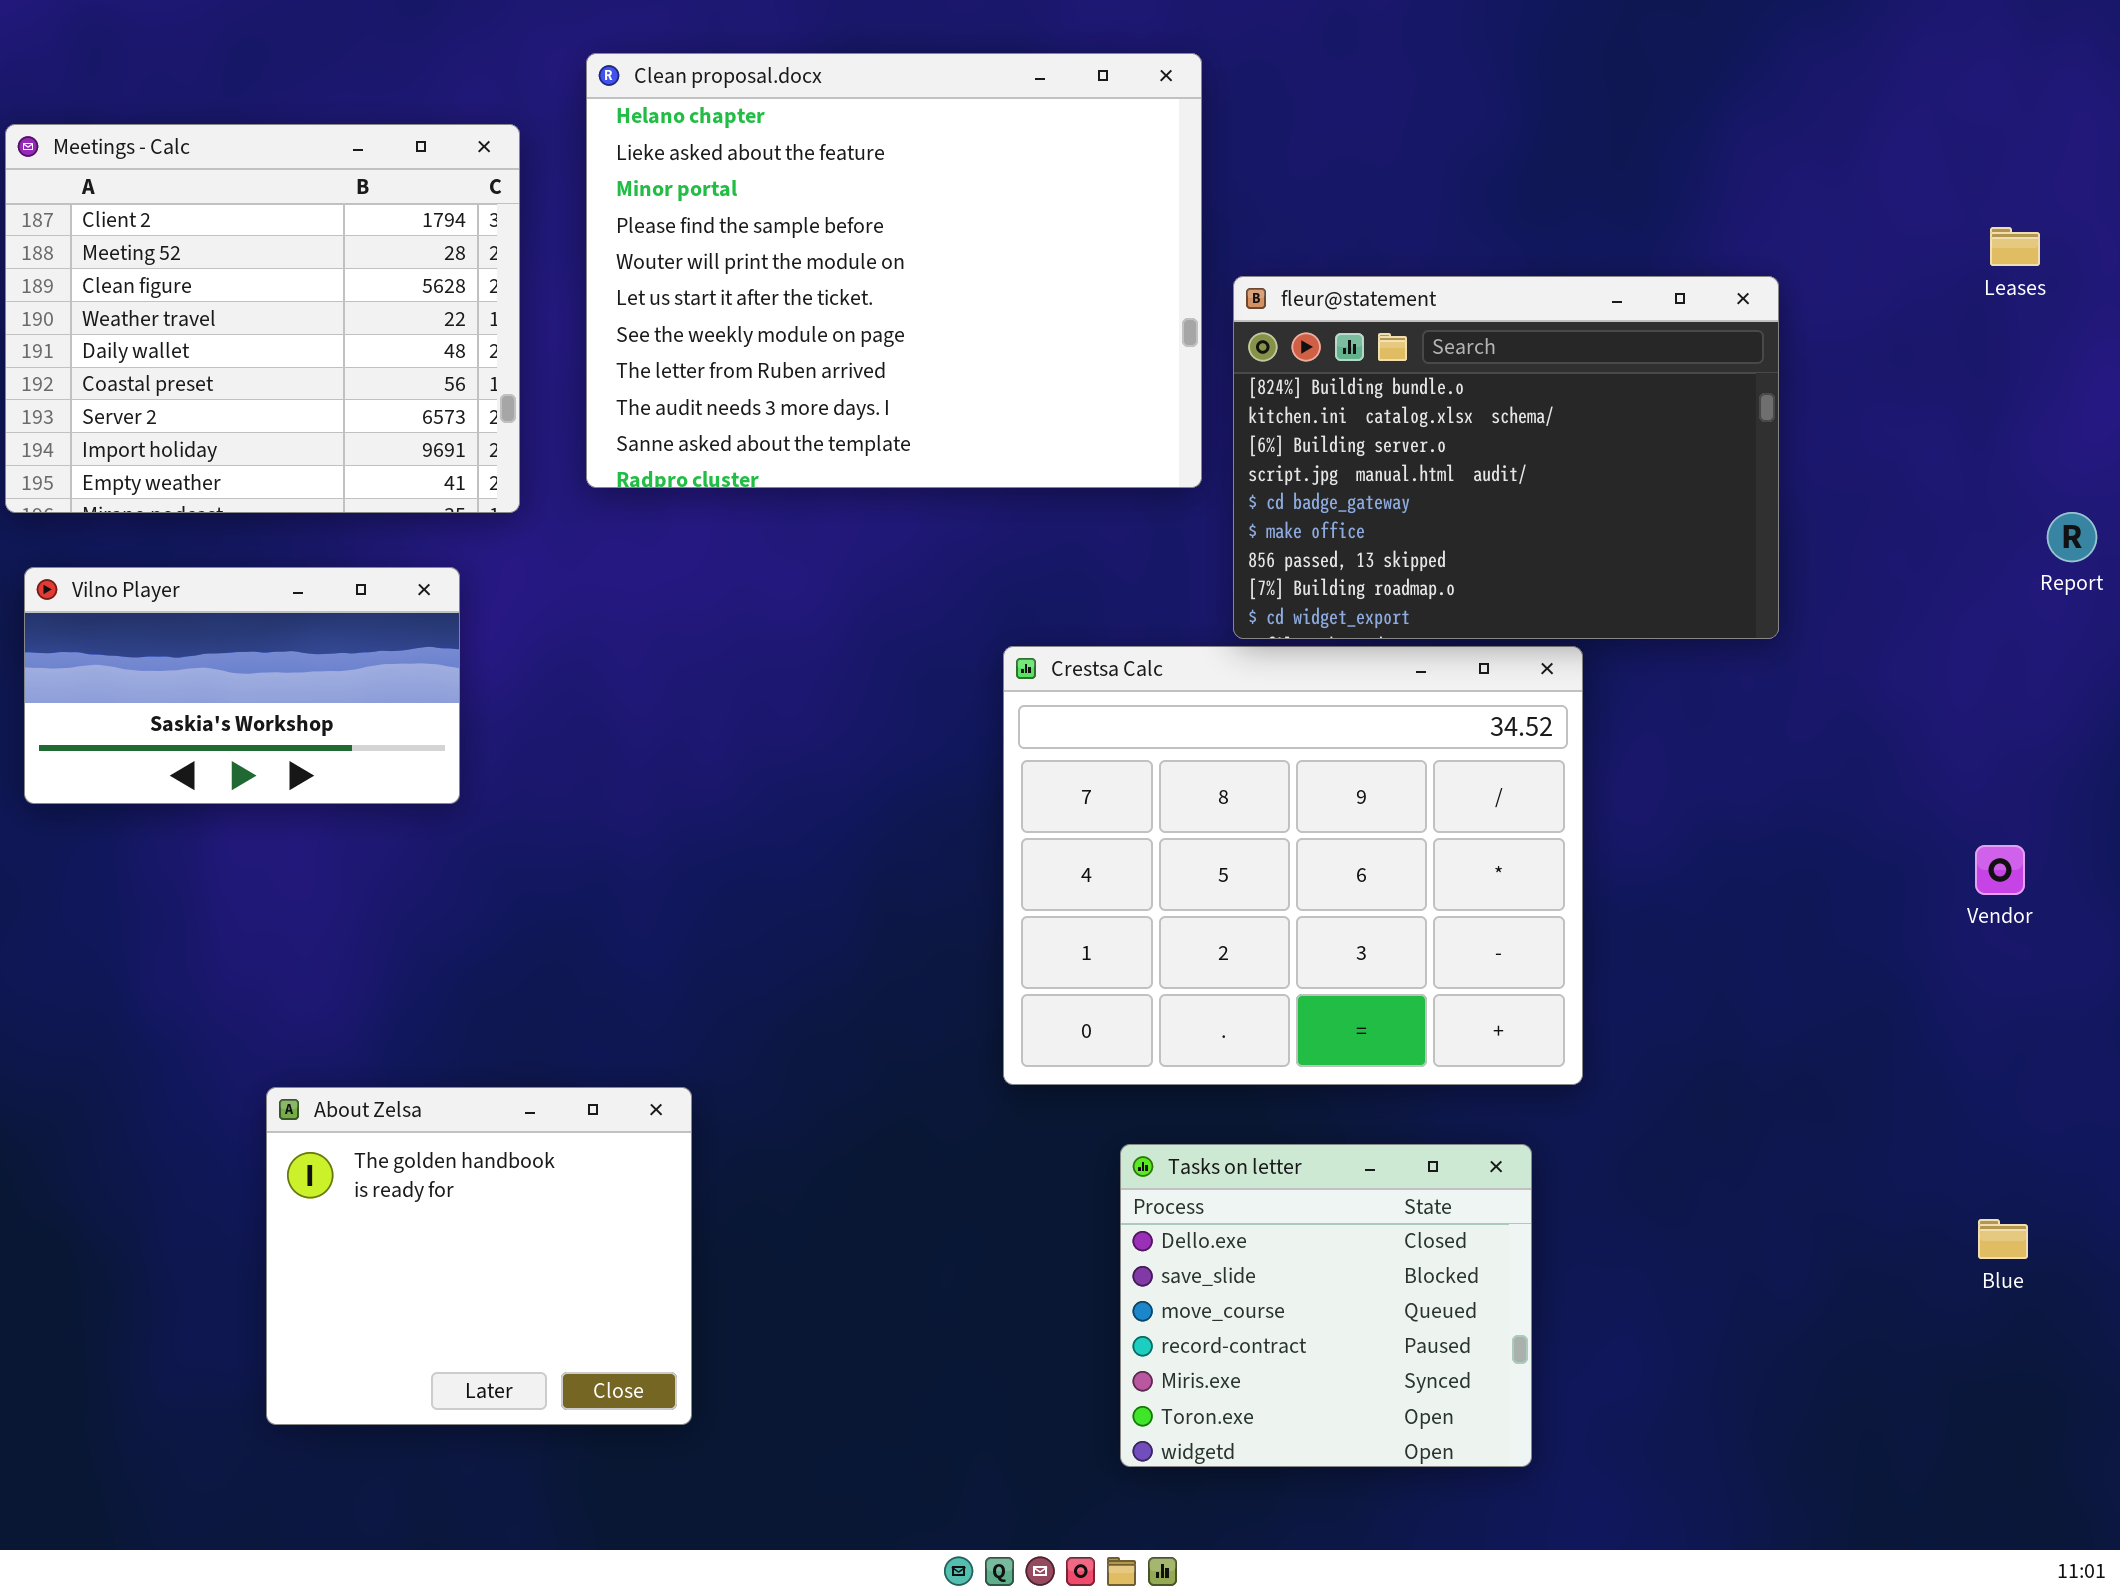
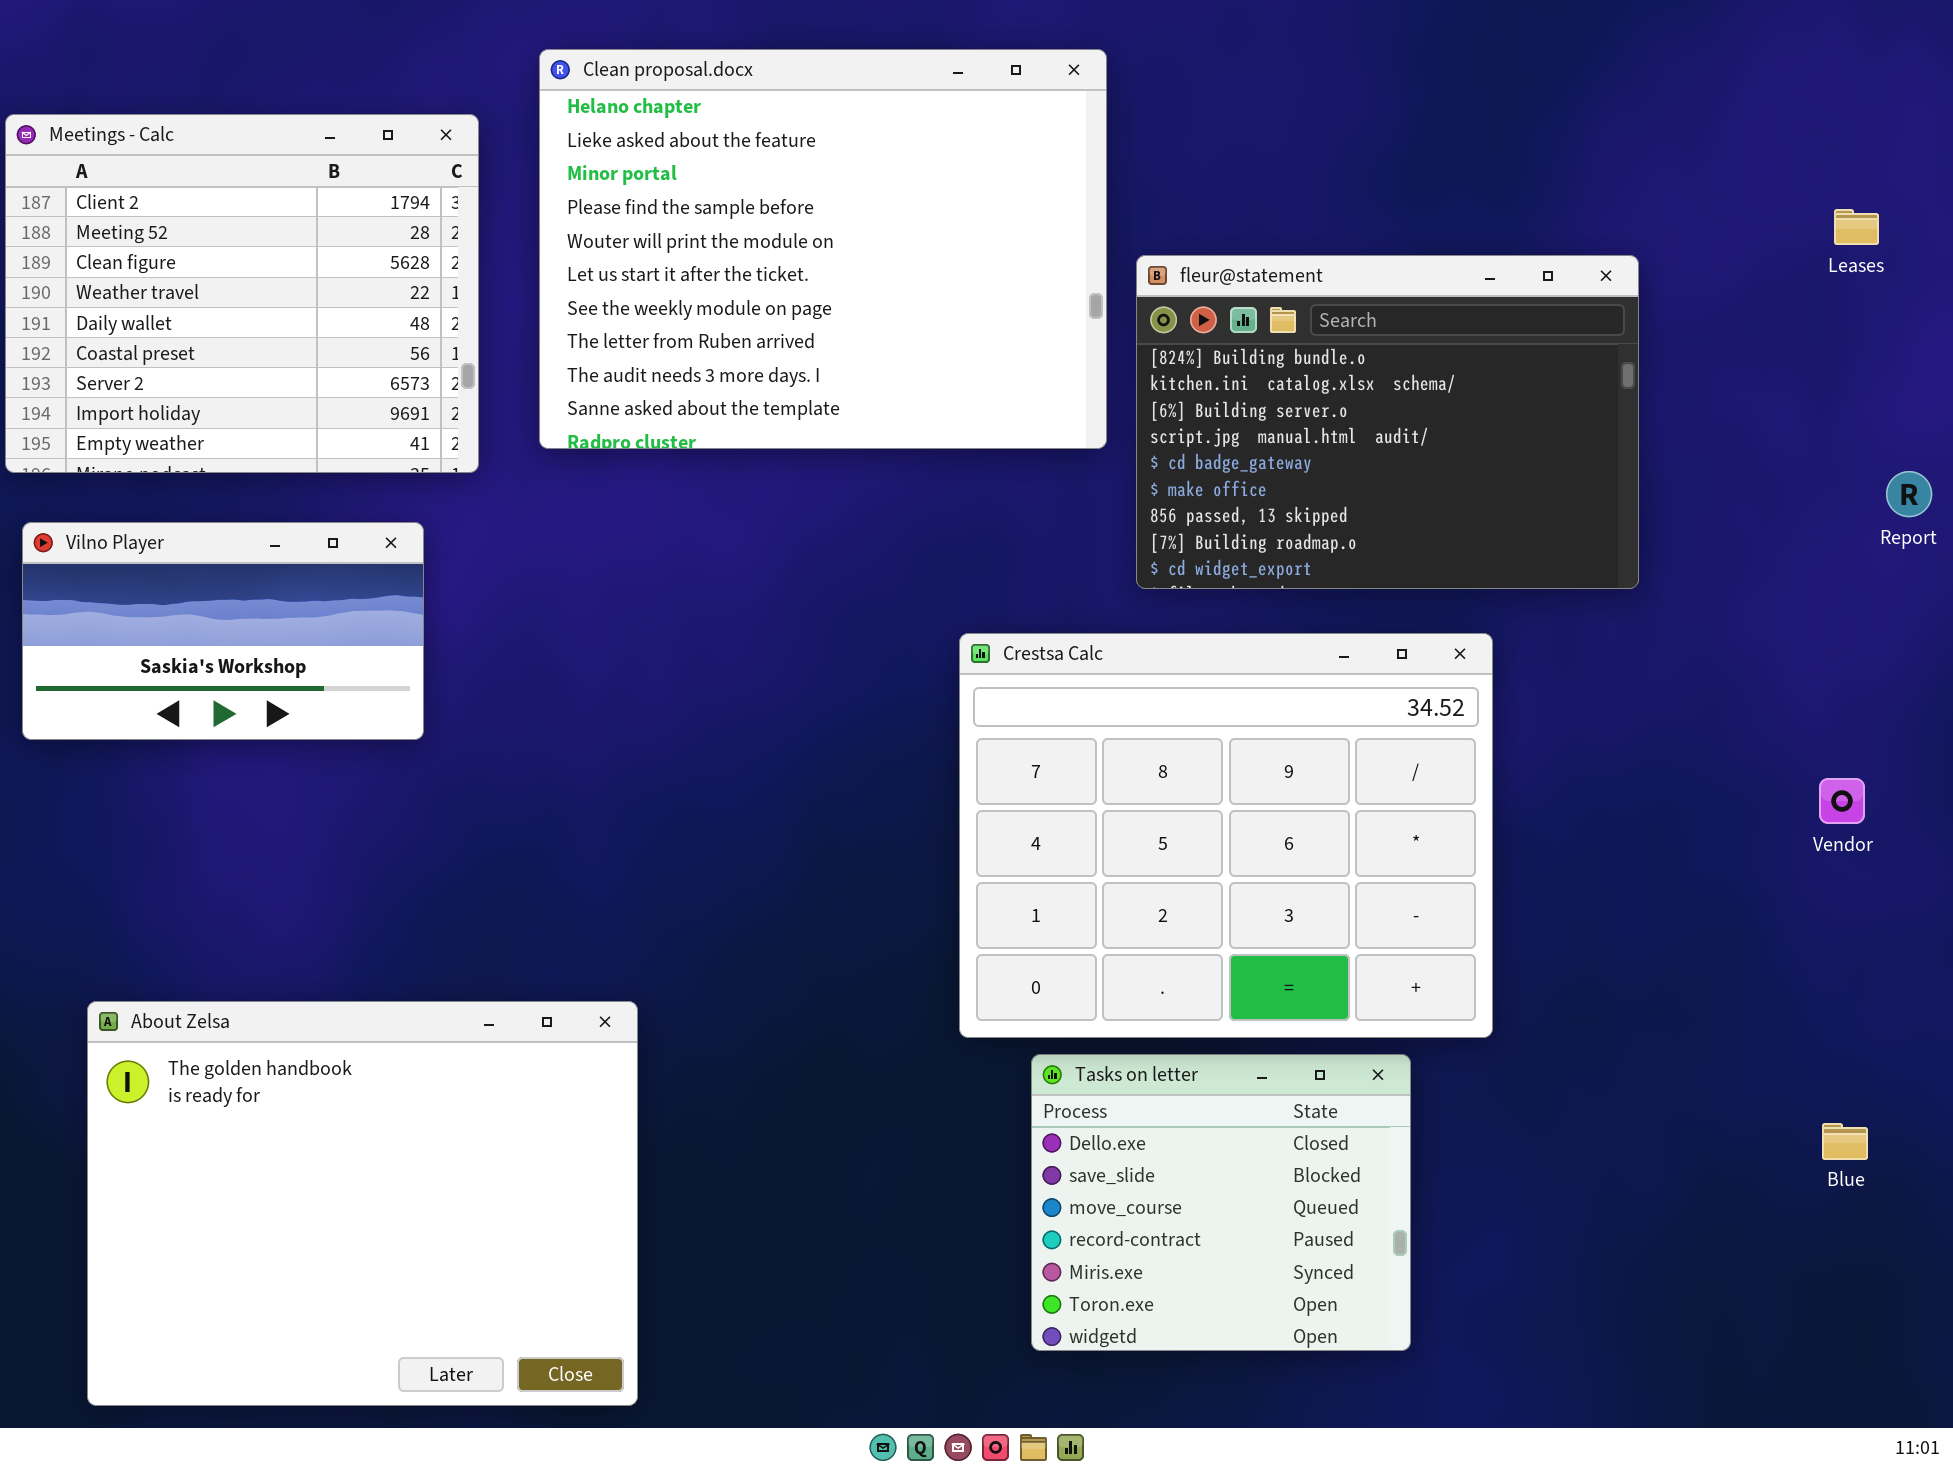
Crestsa Calc: [1003,646,1583,1085] -> [959,633,1493,1038], moved
About Zelsa: [266,1087,692,1425] -> [87,1001,638,1406], resized

